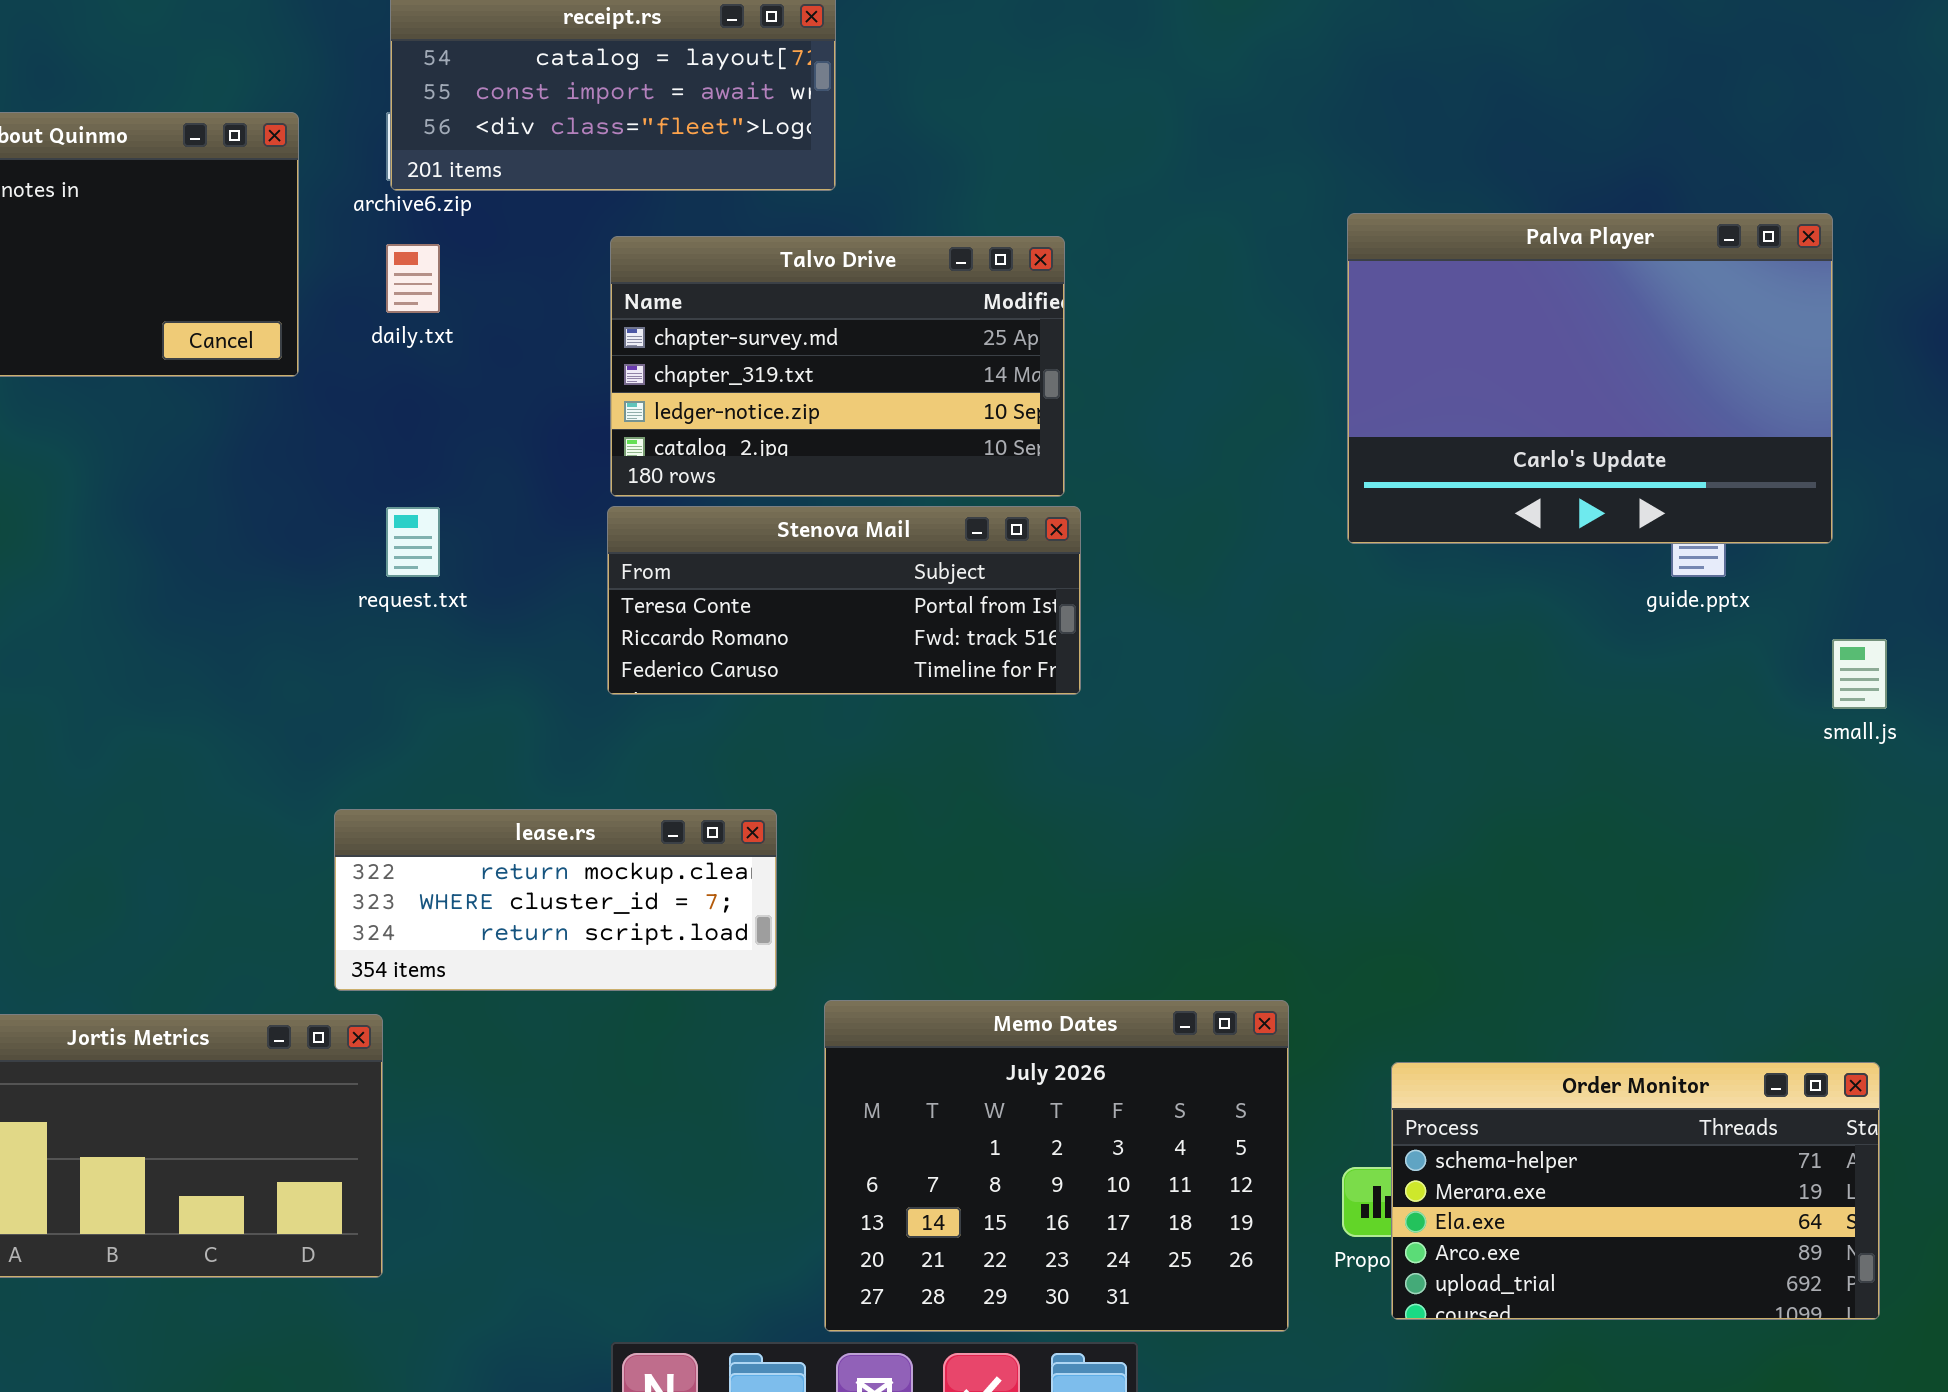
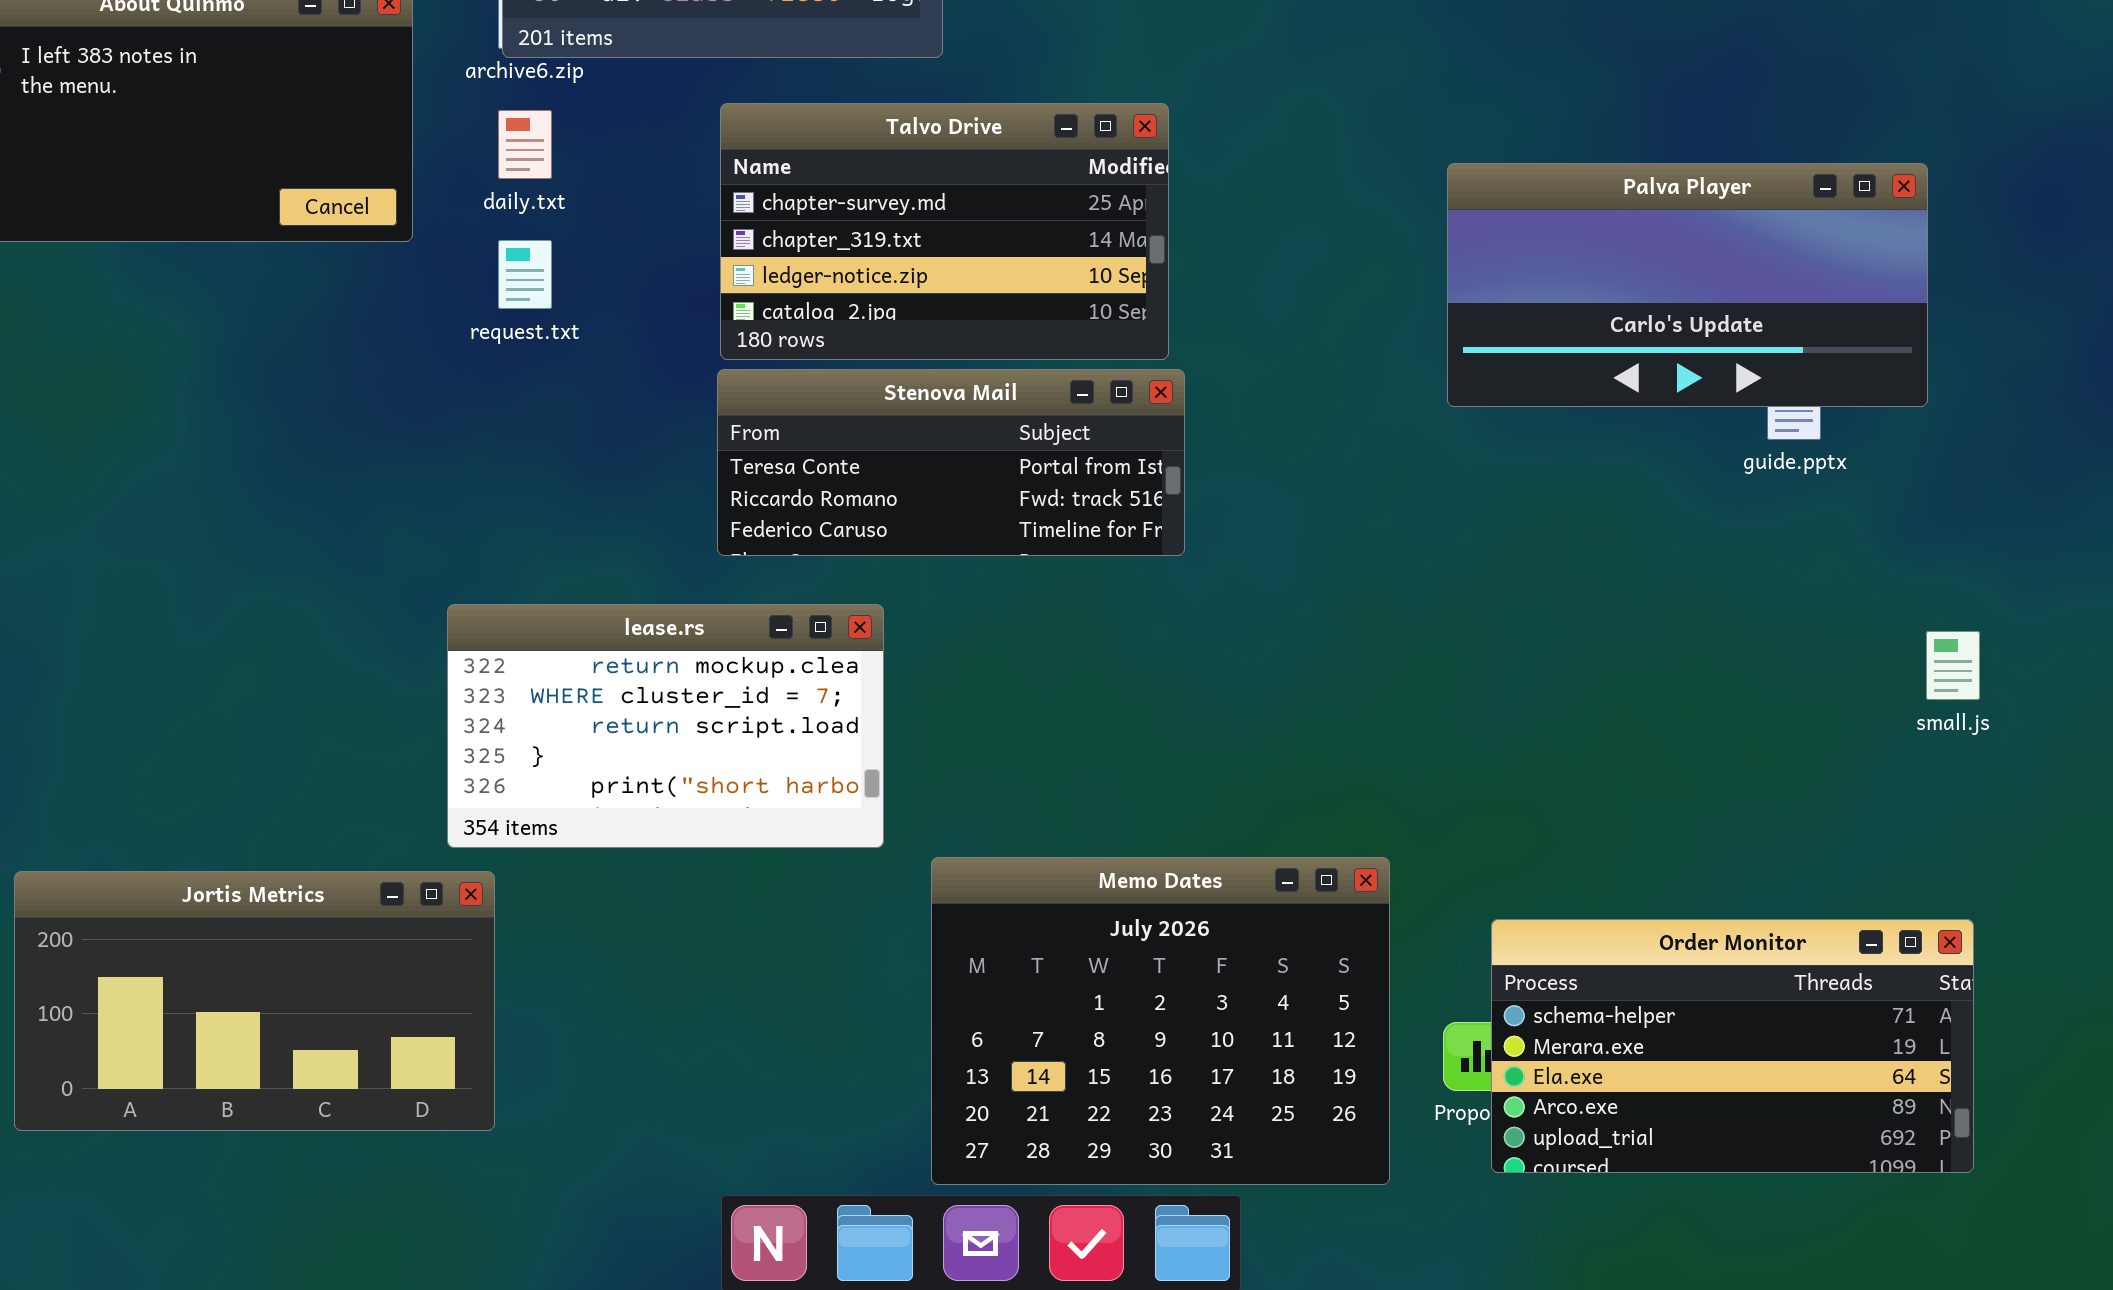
Palva Player: [1347,213,1833,544] -> [1447,163,1928,407], resized
request.txt: [386,507,440,577] -> [498,240,552,309], moved
small.js: [1832,639,1887,709] -> [1926,631,1980,700], moved
lease.rs: [334,809,777,991] -> [447,604,884,848], resized

